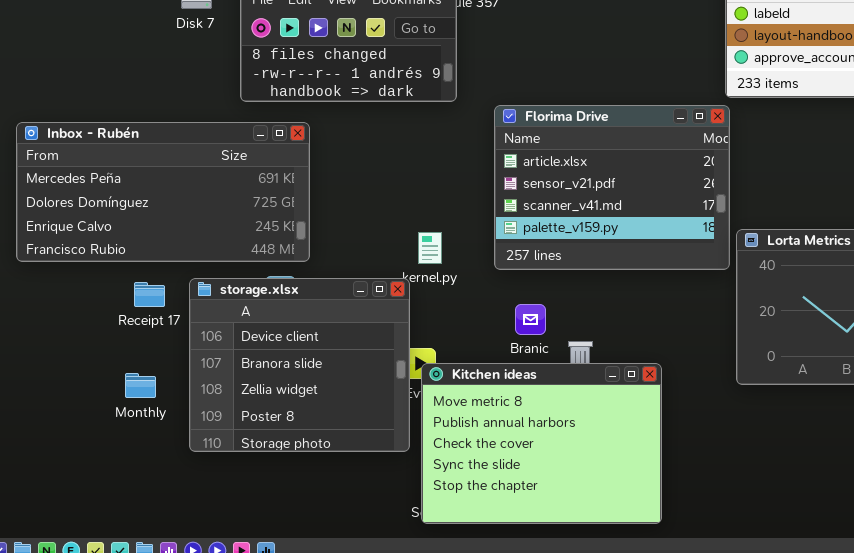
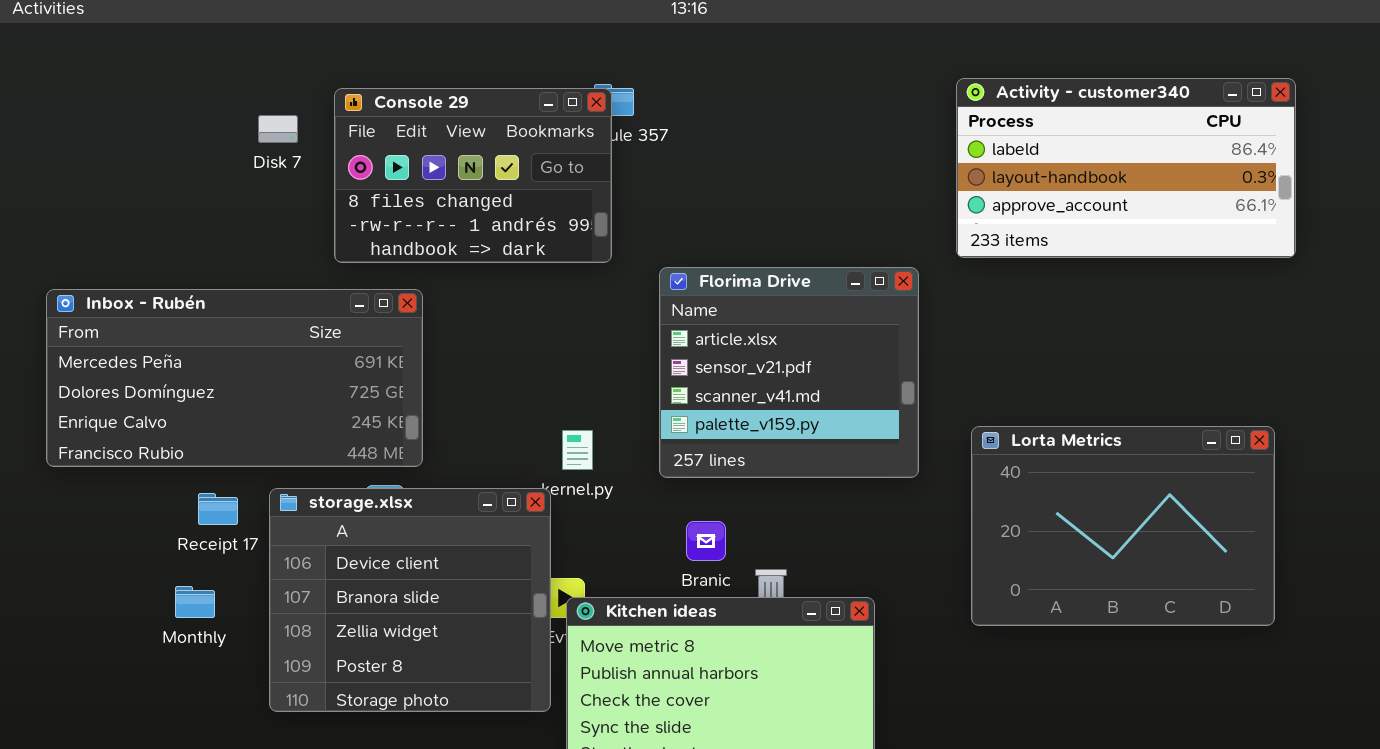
Florima Drive: [494,105,730,270] -> [659,267,919,478], resized
Monthly: [125,373,156,398] -> [175,586,215,618], moved

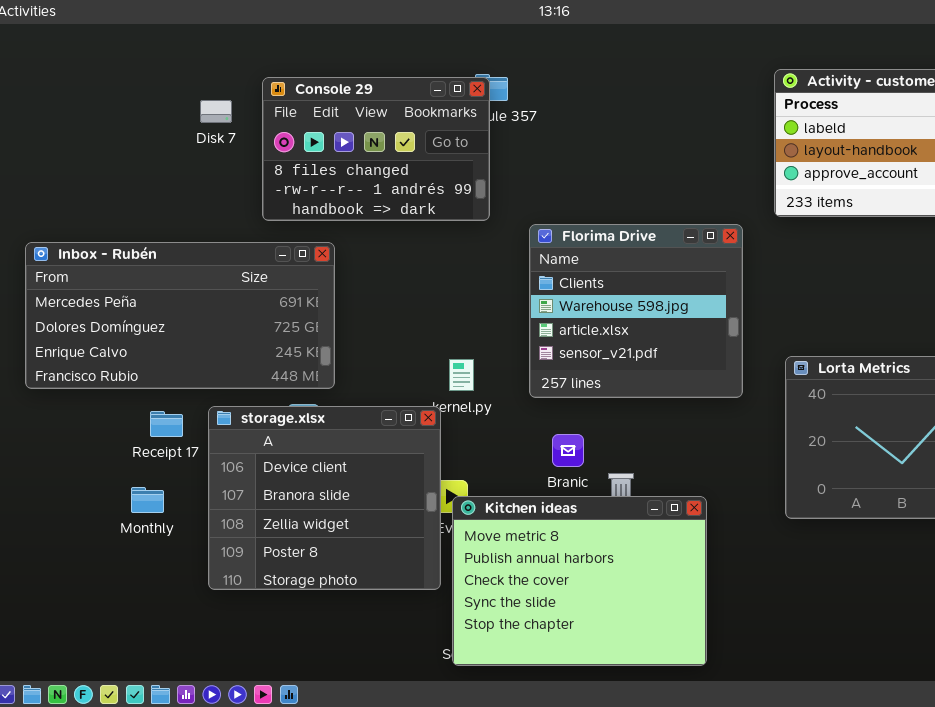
Florima Drive: [659,267,919,478] -> [529,224,743,398], scrolled up 2 rows

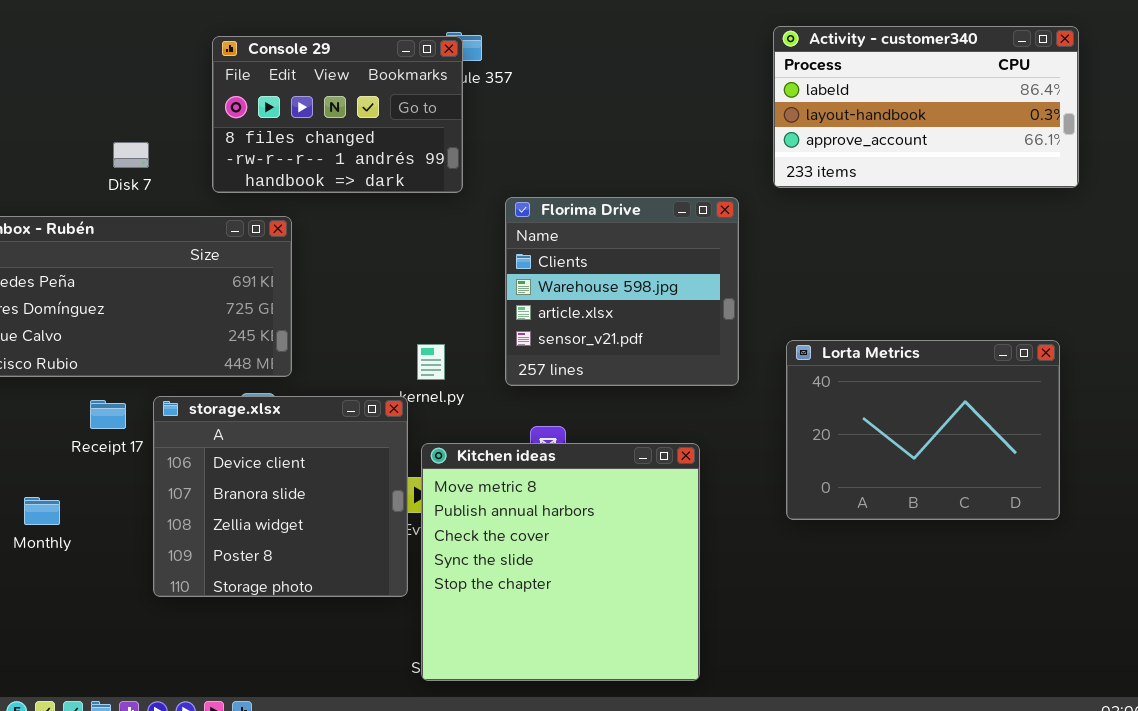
Disk 7: [200,100,232,123] -> [113,142,149,168], moved
Monthly: [131,487,164,513] -> [24,497,60,525], moved
Kitchen ideas: [452,496,707,666] -> [421,443,700,681], resized

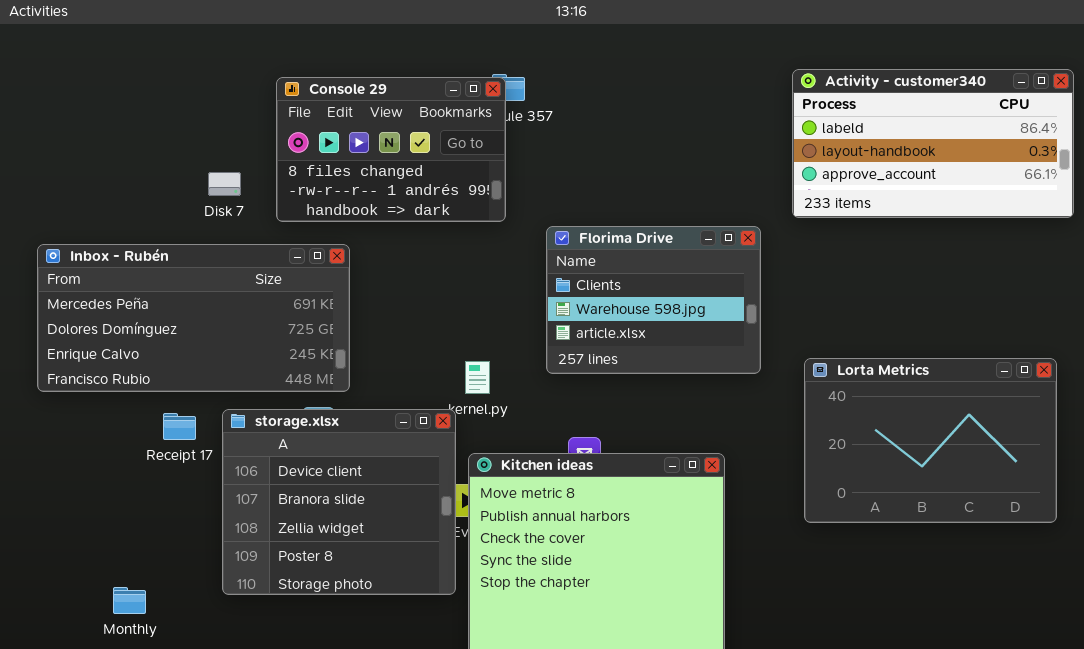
Disk 7: [113,142,149,168] -> [208,172,241,196], moved
Florima Drive: [505,197,739,386] -> [546,226,761,374], resized
Monthly: [24,497,60,525] -> [113,587,146,614], moved

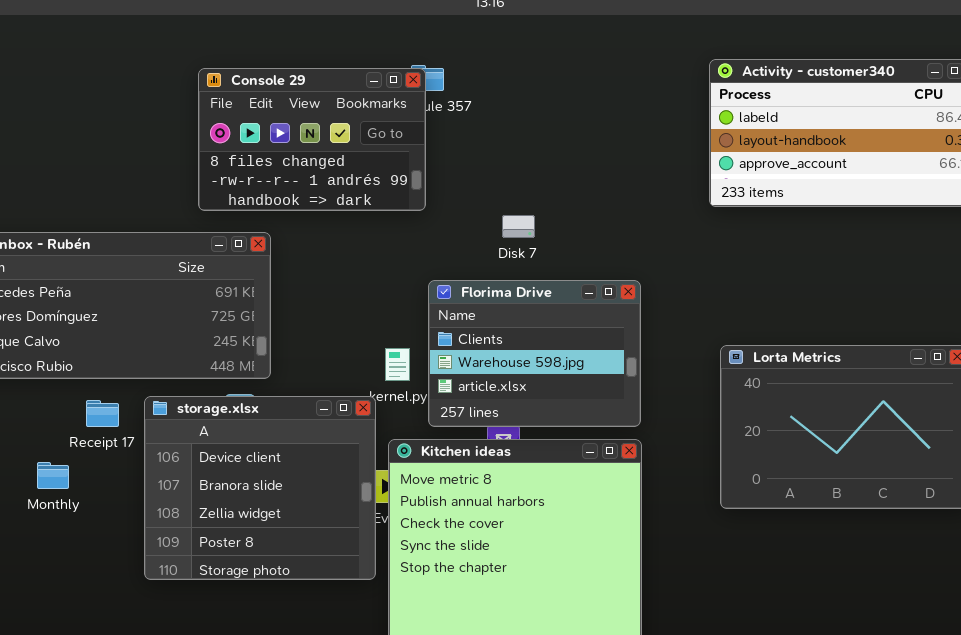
Disk 7: [208,172,241,196] -> [502,215,535,238], moved
Florima Drive: [546,226,761,374] -> [428,280,641,427], moved
Monthly: [113,587,146,614] -> [37,462,69,489], moved

